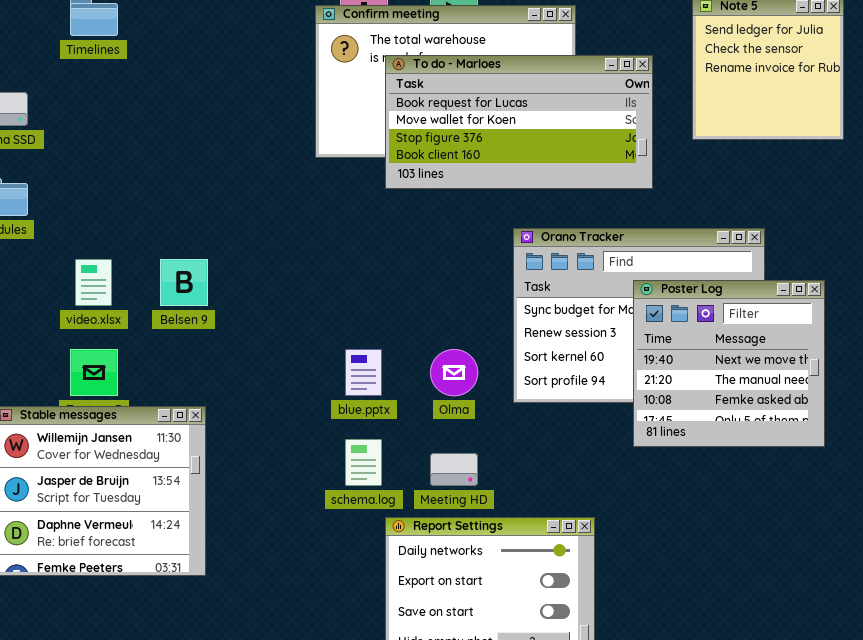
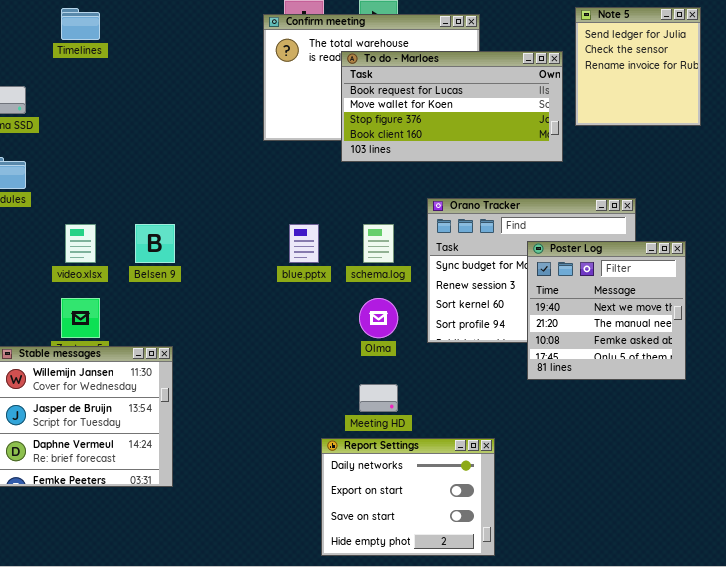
To do - Marloes: [385,55,653,189] -> [341,51,563,162], moved
blue.pptx: [345,349,382,396] -> [289,224,319,263], moved
schema.log: [345,439,382,486] -> [363,224,394,263], moved

